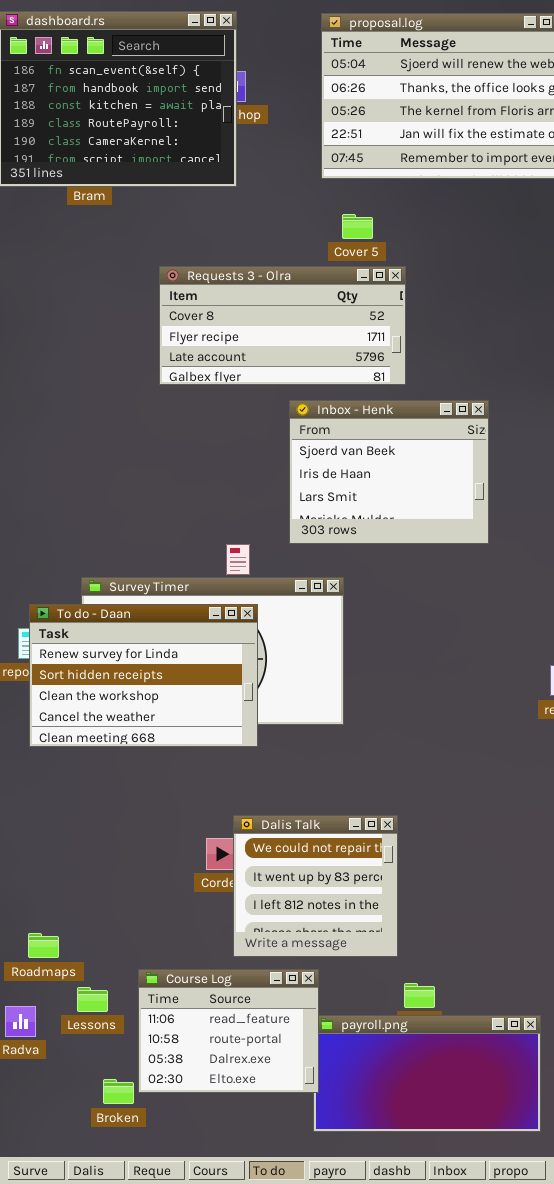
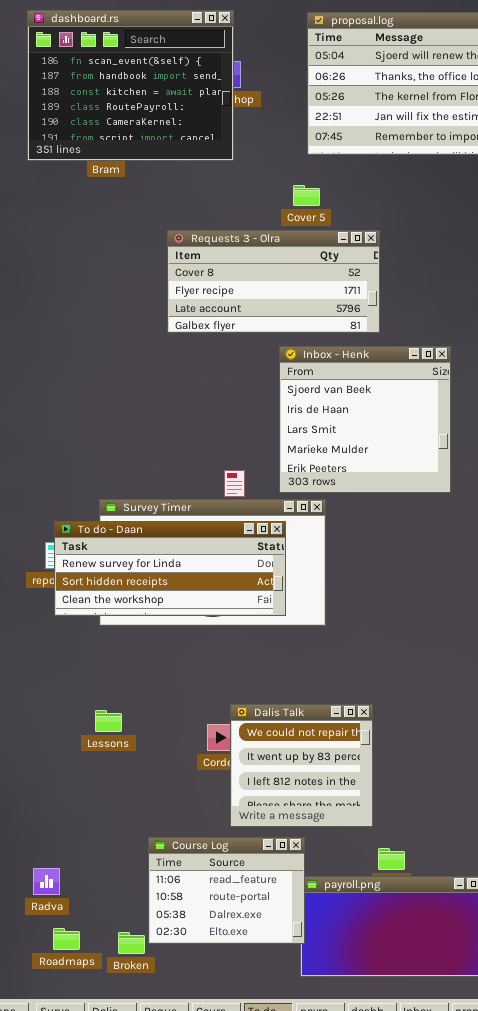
Cover 5: [342,214,373,239] -> [293,185,320,206], moved
Inbox - Henk: [289,400,489,544] -> [279,346,451,493], resized
To do - Daan: [29,604,258,747] -> [54,521,286,616], resized
Roadmaps: [28,933,59,958] -> [53,928,80,950], moved
Lessons: [77,987,108,1012] -> [95,710,122,732], moved

